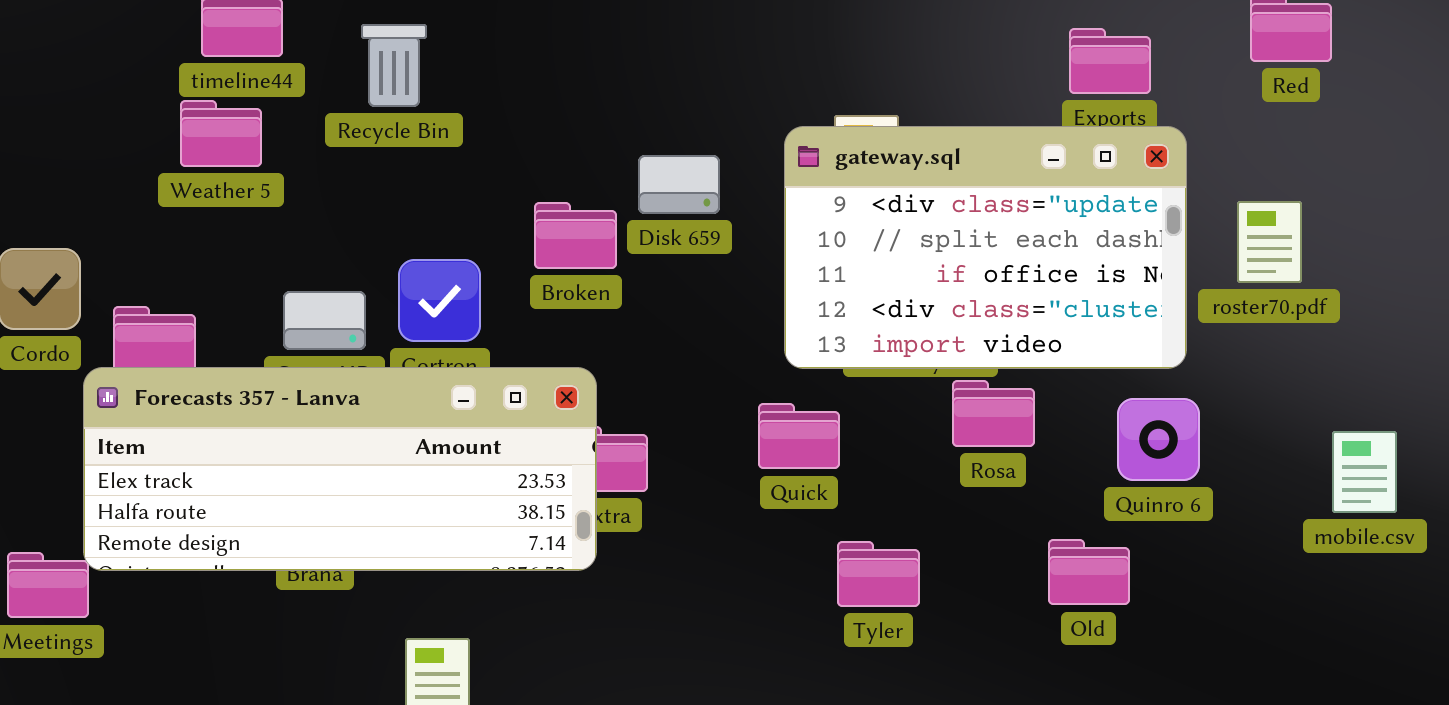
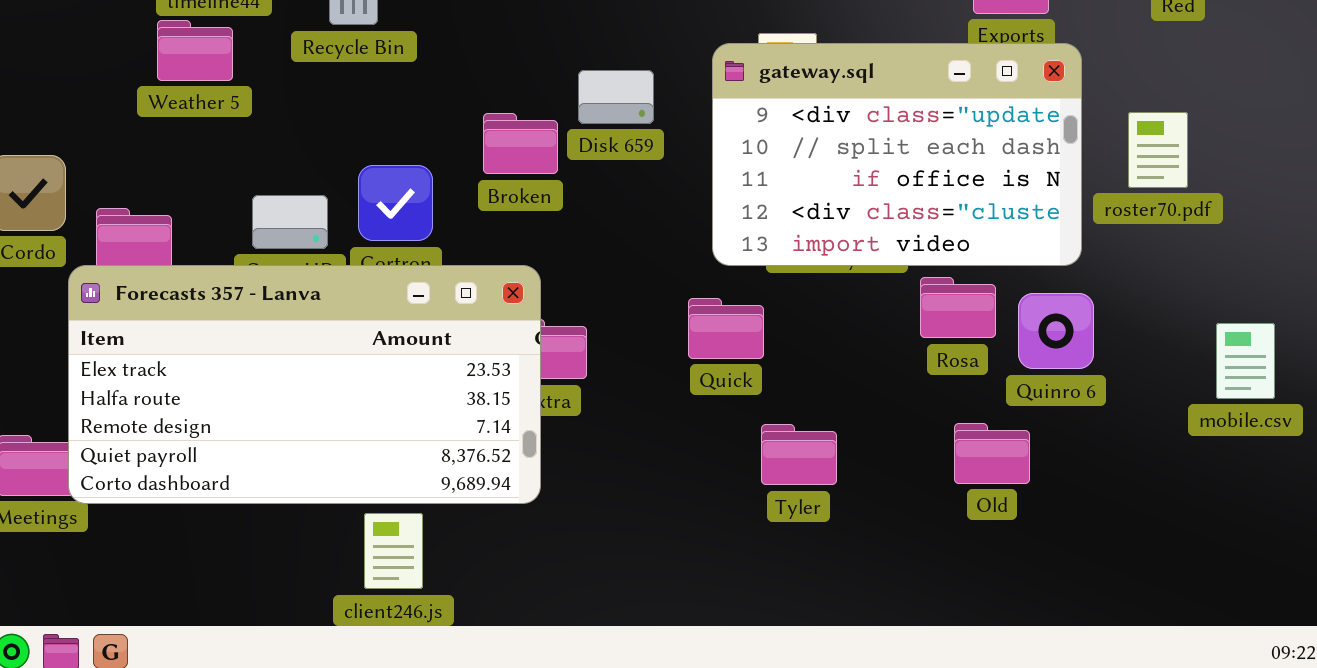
Forecasts 357 - Lanva: [83,367,597,571] -> [68,265,541,504], resized
Rosa: [952,380,1035,447] -> [920,277,996,338], moved

